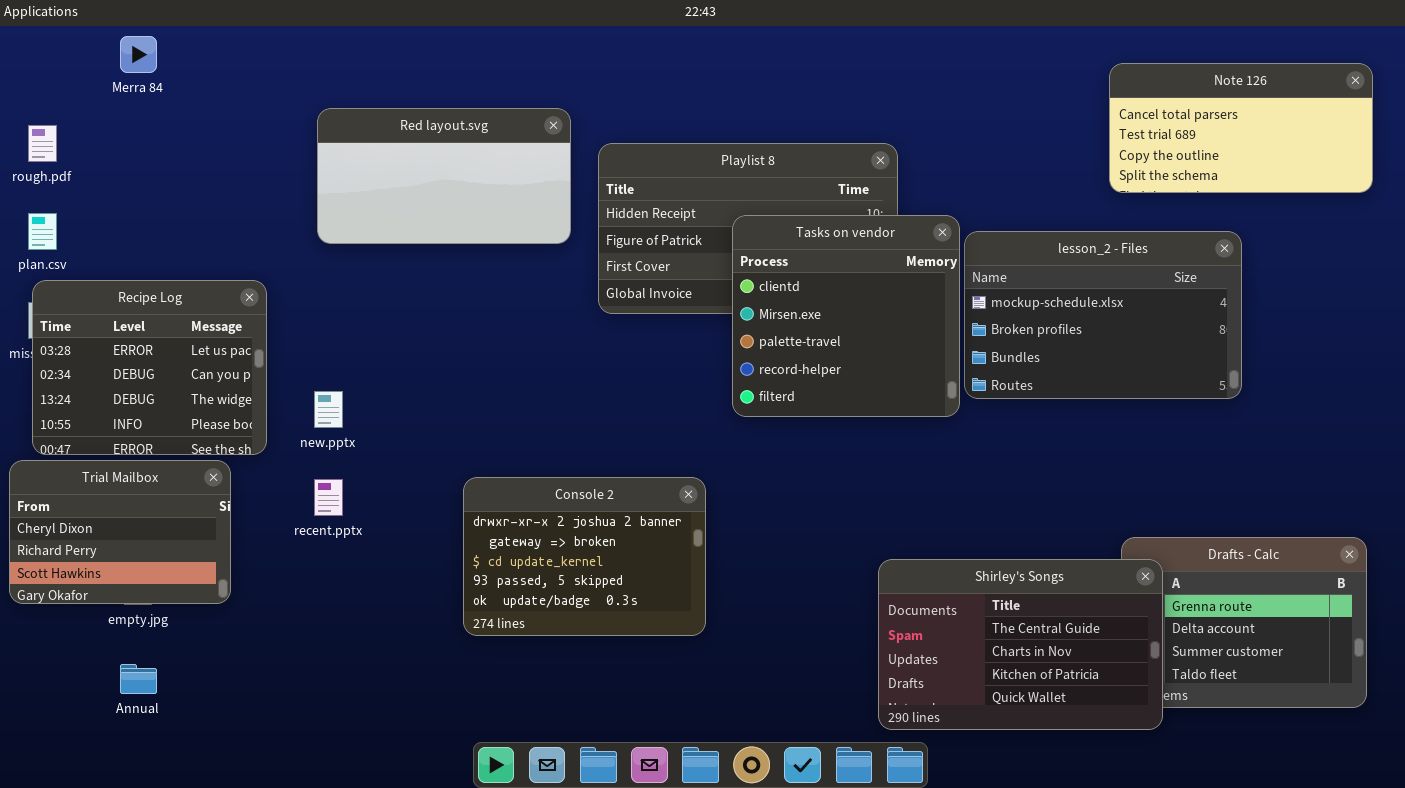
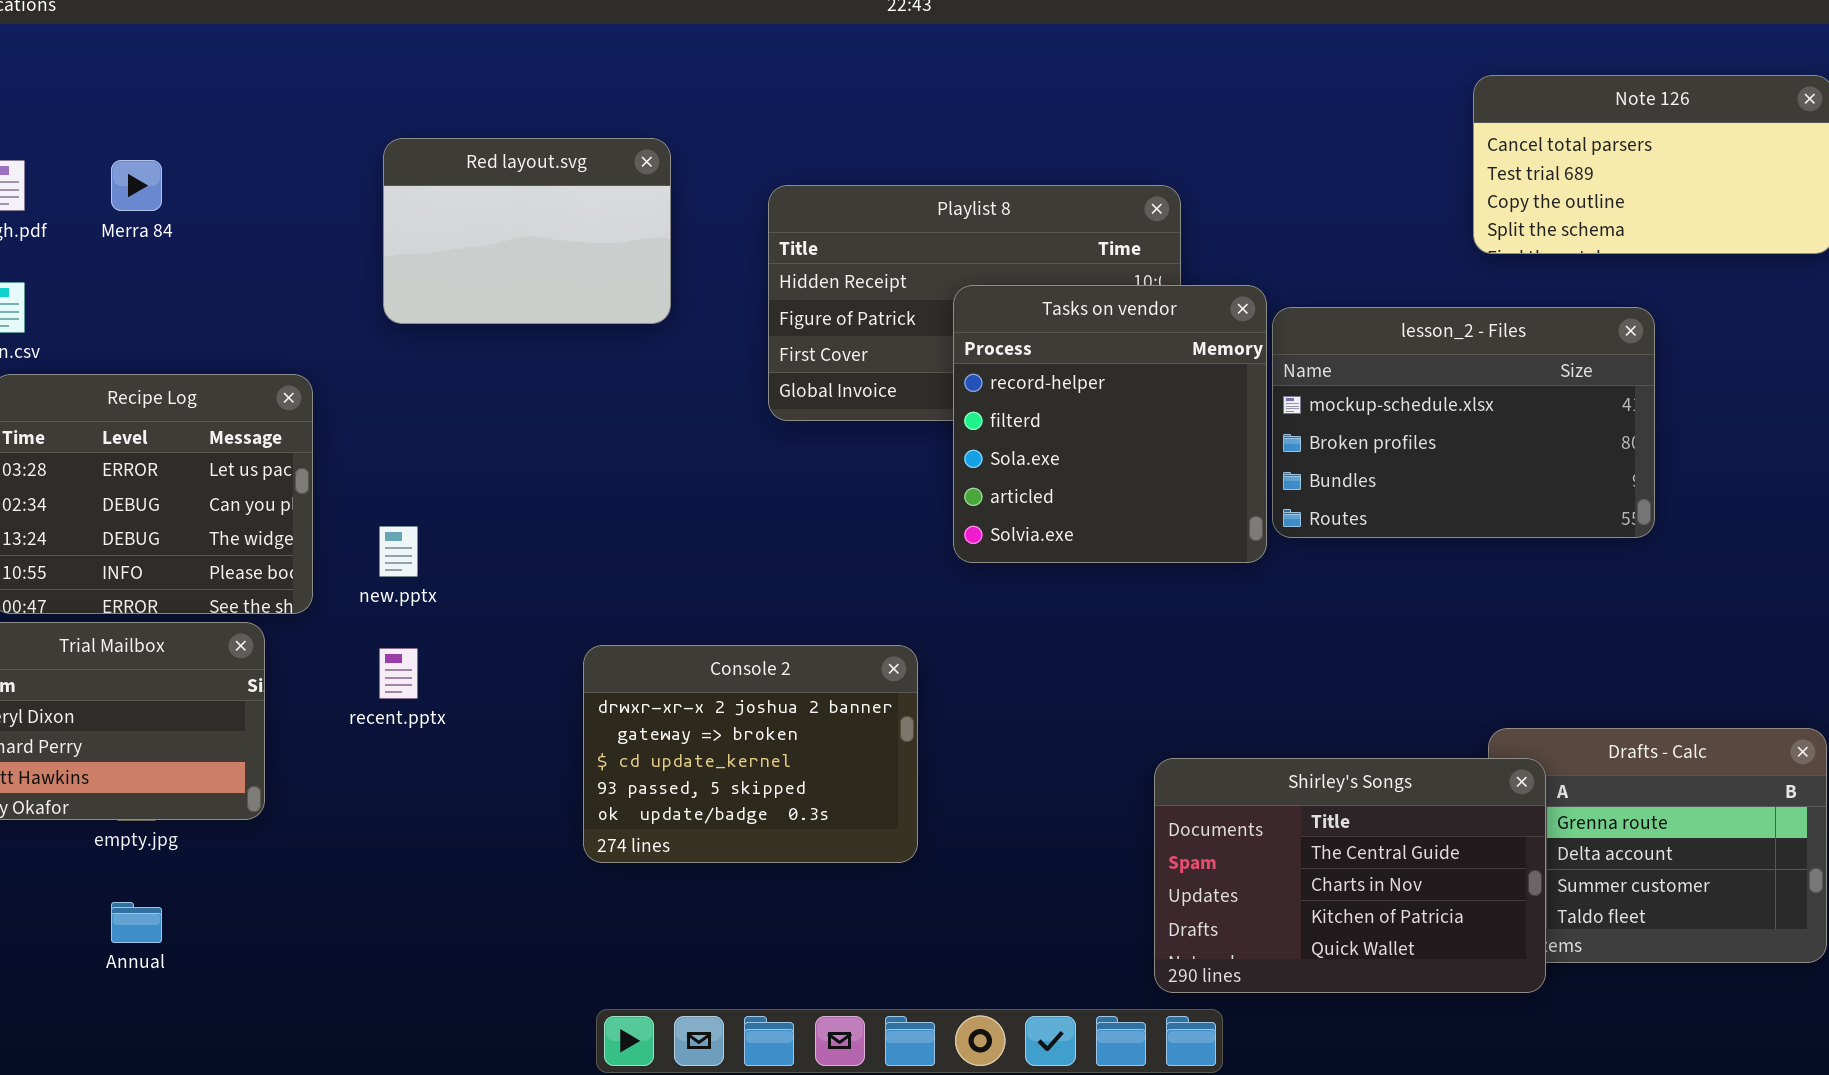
Merra 84: [120,36,157,73] -> [111,160,162,211], moved
Red layout.svg: [317,108,571,244] -> [383,138,671,324], resized
Tasks on vendor: [732,215,960,417] -> [953,285,1267,563], scrolled down 3 rows

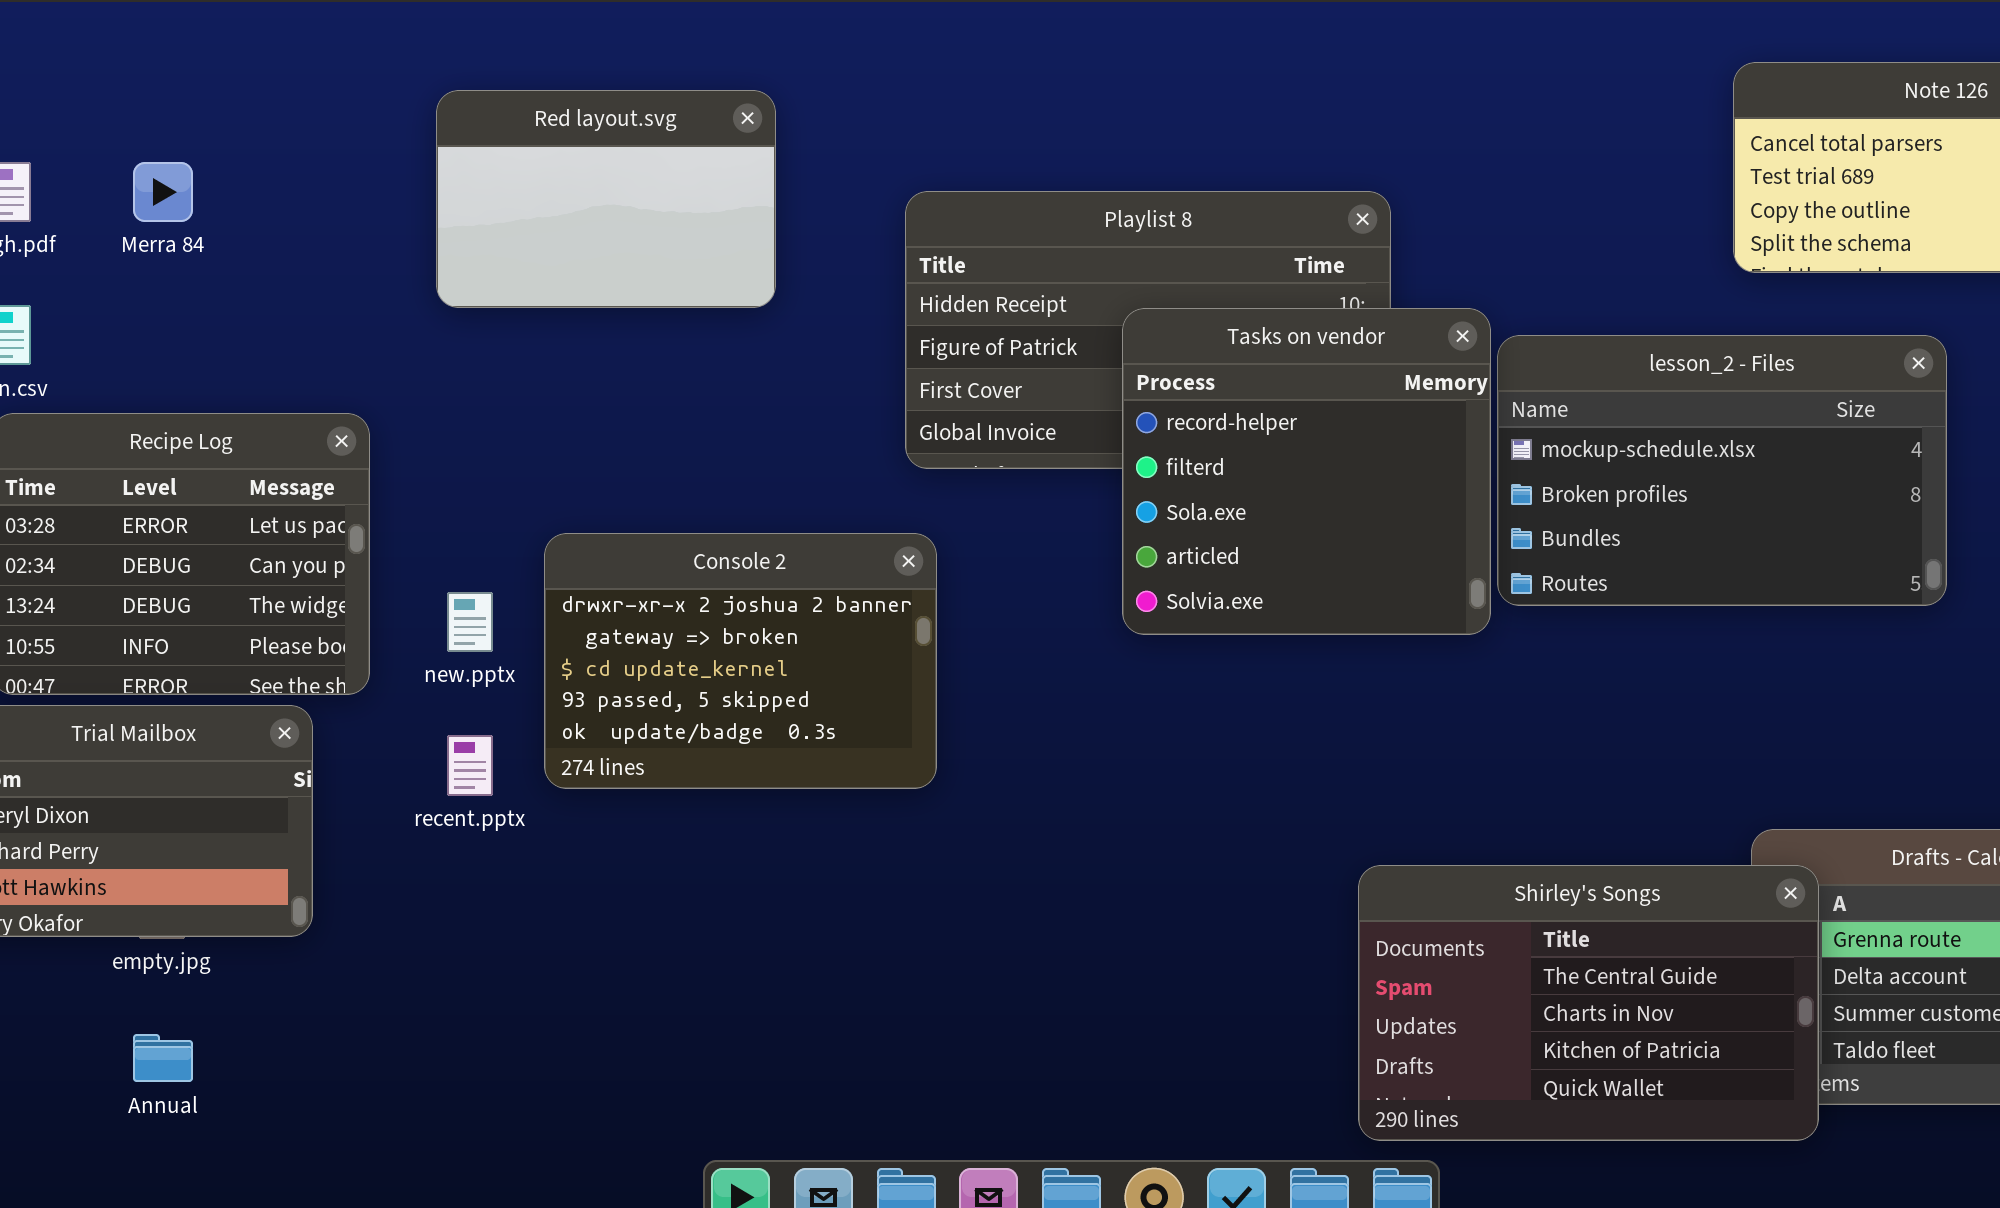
Red layout.svg: [383,138,671,324] -> [436,90,776,308], moved
Console 2: [583,645,918,863] -> [544,533,937,789], moved

